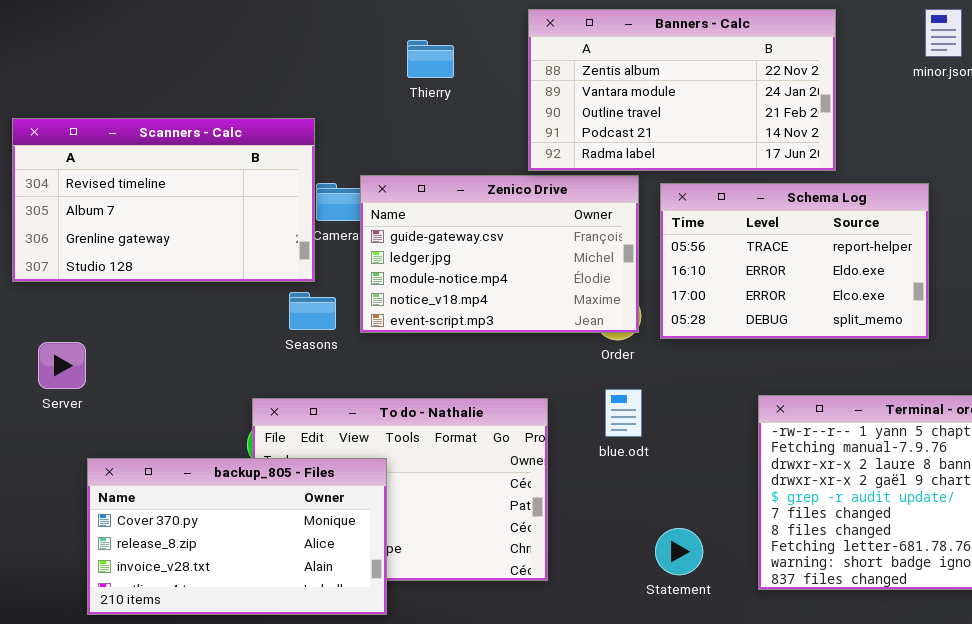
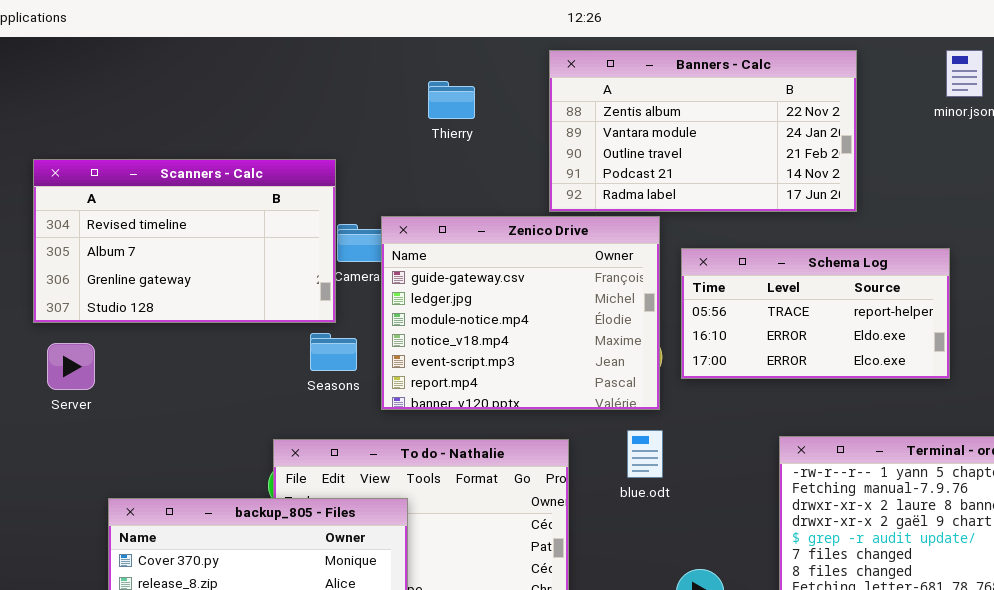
Zenico Drive: [360,175,639,333] -> [381,216,660,410], resized
Schema Log: [660,183,929,339] -> [681,248,950,379], resized
Server: [38,342,86,389] -> [47,343,95,390], moved

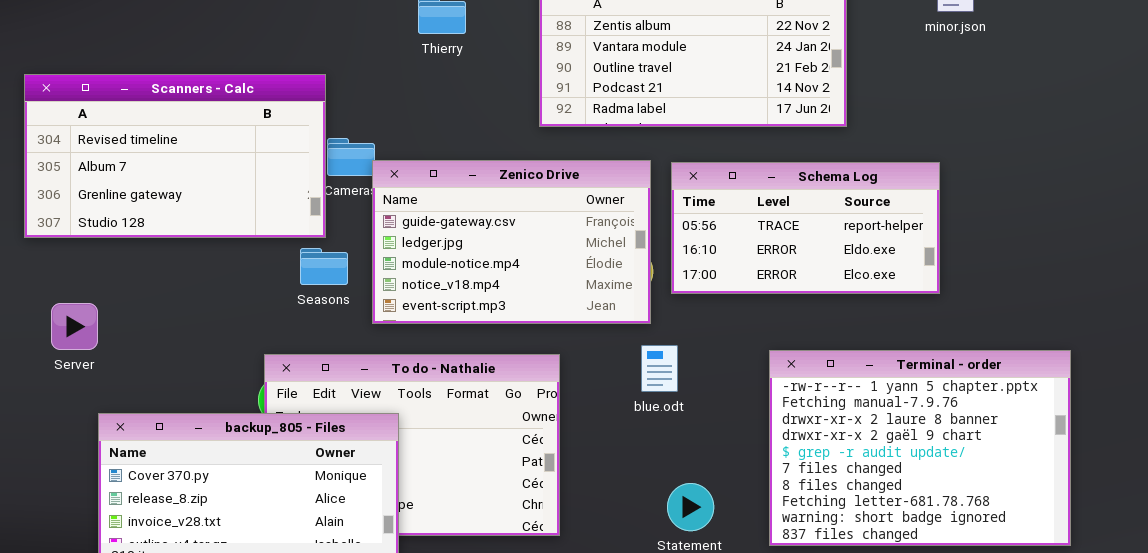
Zenico Drive: [381,216,660,410] -> [372,160,651,324], resized
Server: [47,343,95,390] -> [51,303,98,350], moved
blue.odt: [627,430,663,478] -> [641,345,678,392], moved

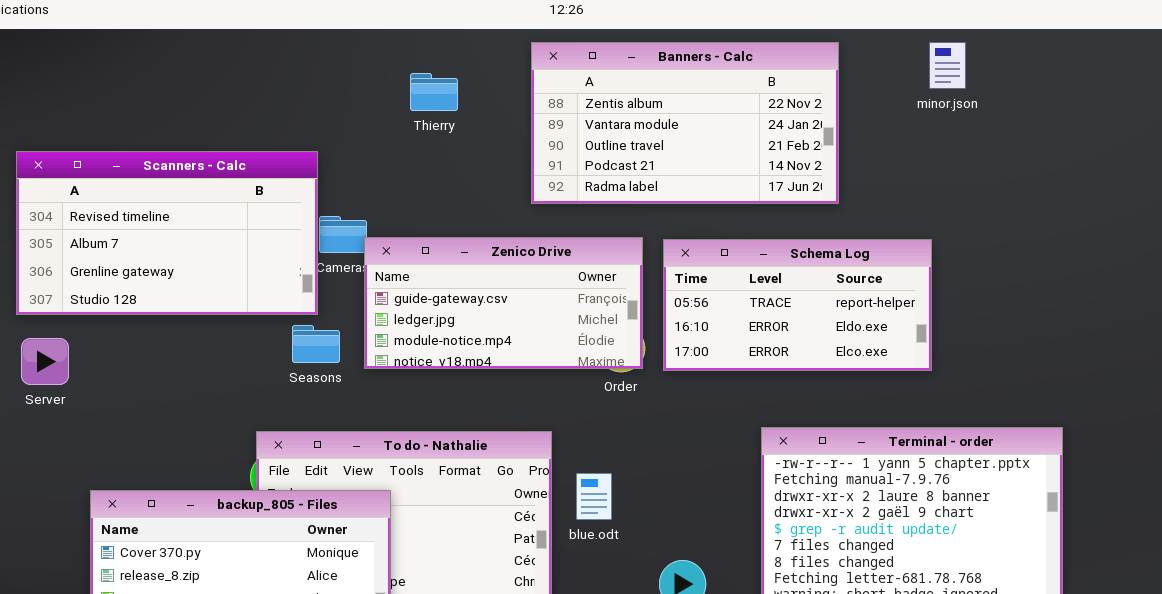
Zenico Drive: [372,160,651,324] -> [364,237,643,369], resized
Server: [51,303,98,350] -> [21,338,69,385], moved
blue.odt: [641,345,678,392] -> [576,473,612,520], moved

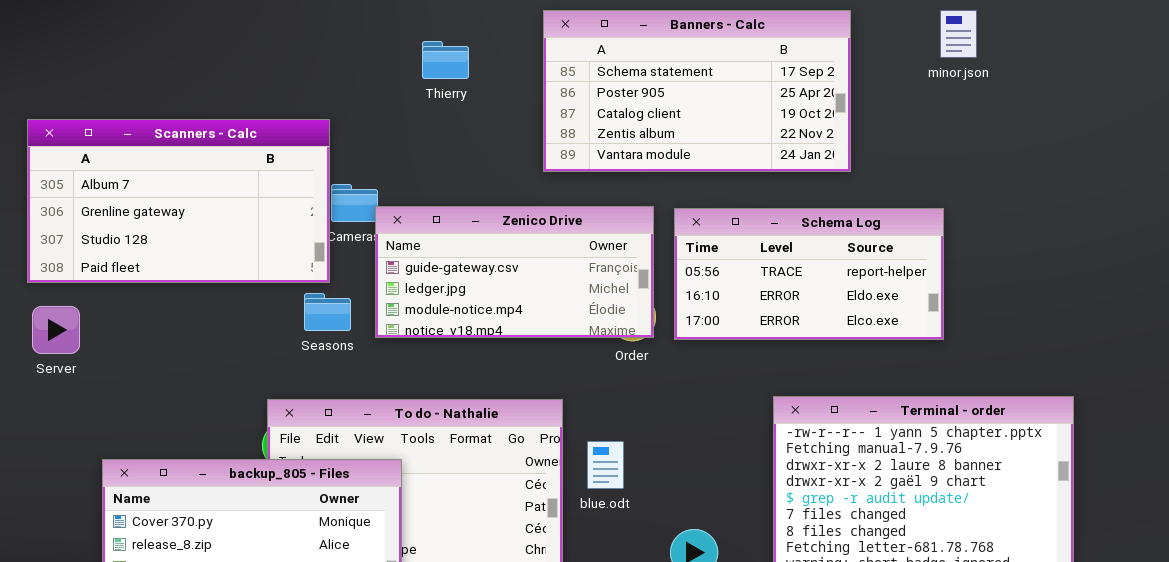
Banners - Calc: [531,42,839,204] -> [543,10,851,172], scrolled up 3 rows
Scanners - Calc: [16,151,318,315] -> [27,119,330,283], scrolled down 1 row

